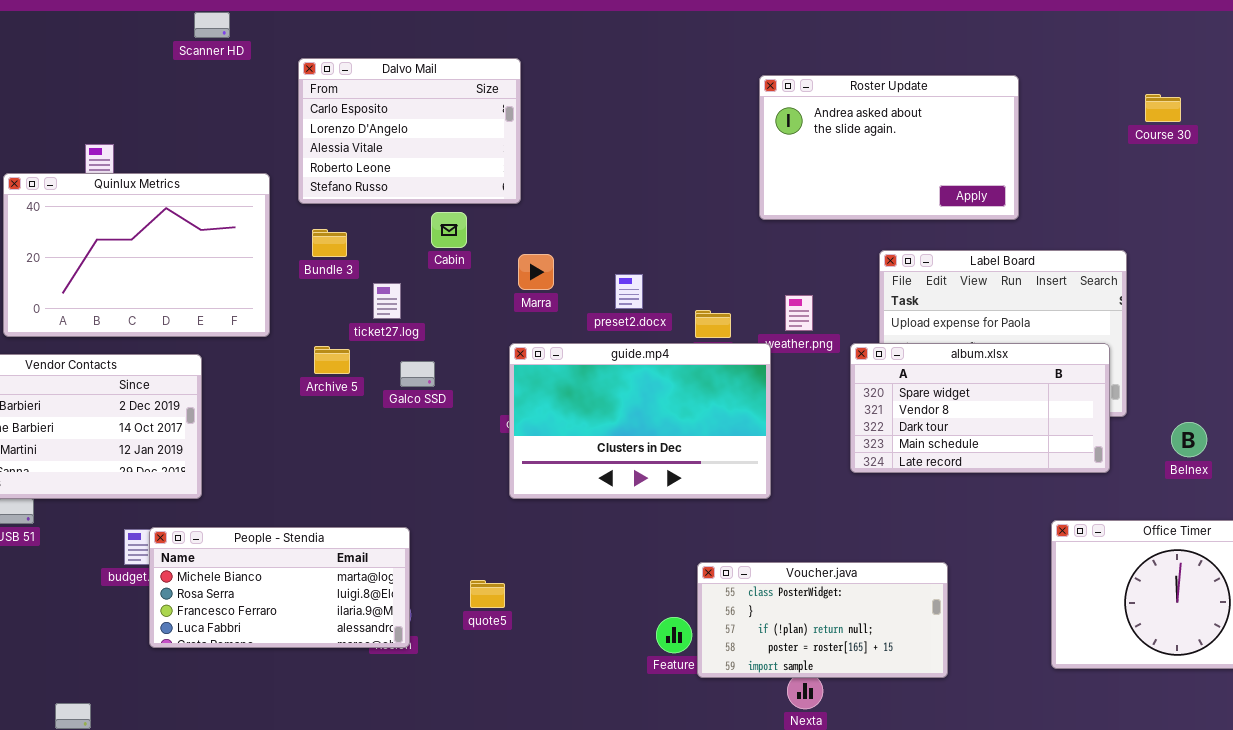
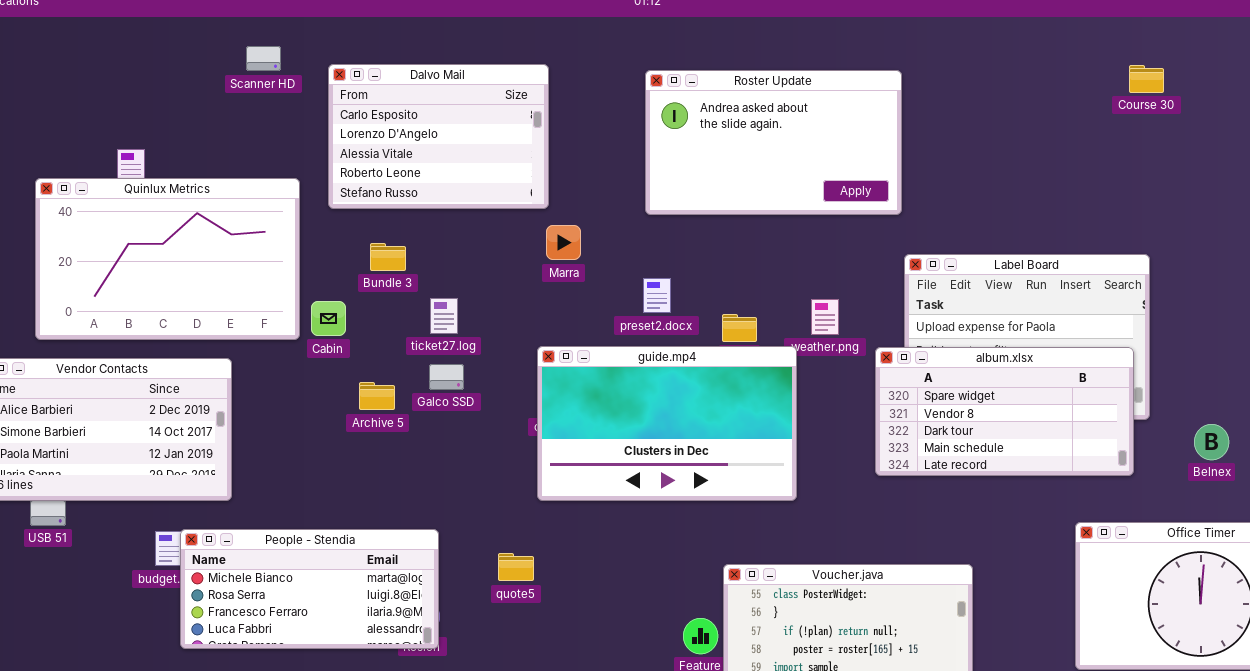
Scanner HD: [194,12,230,38] -> [246,46,281,71], moved
Roster Update: [759,75,1019,220] -> [645,70,902,215], moved
Course 30: [1145,94,1181,122] -> [1129,65,1164,93], moved
Cabin: [431,212,467,248] -> [311,301,346,336], moved
Bundle 3: [312,229,347,257] -> [370,243,406,271], moved
Marra: [518,254,554,290] -> [546,225,581,260], moved
ticket27.log: [373,283,401,319] -> [430,298,458,334], moved
Archive 5: [314,346,350,374] -> [359,382,395,410], moved
quote5: [470,580,505,608] -> [498,553,534,581], moved

